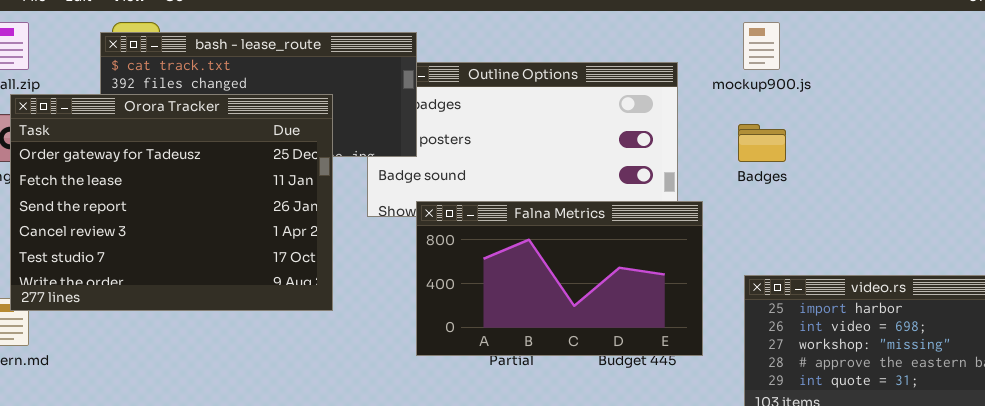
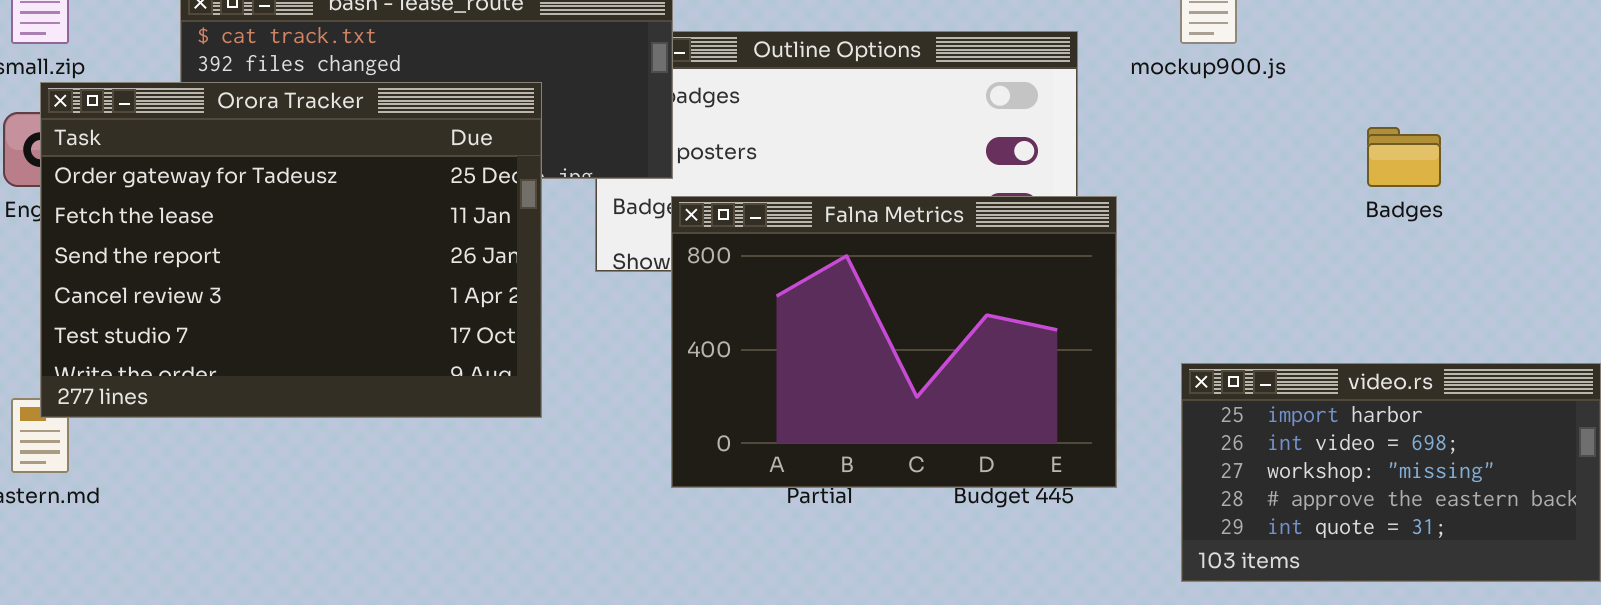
Badges: [738,124,786,162] -> [1367,127,1441,187], moved
Falna Metrics: [416,201,703,356] -> [671,196,1117,488], resized

